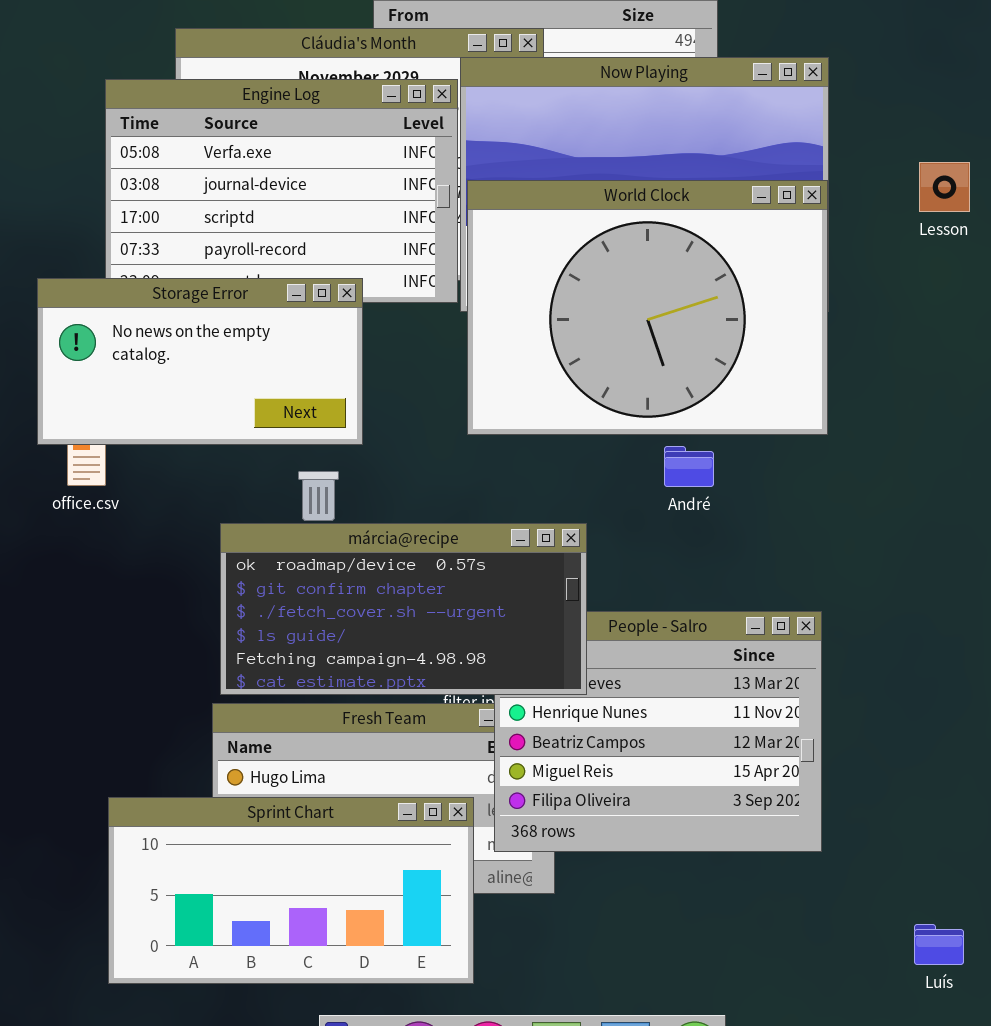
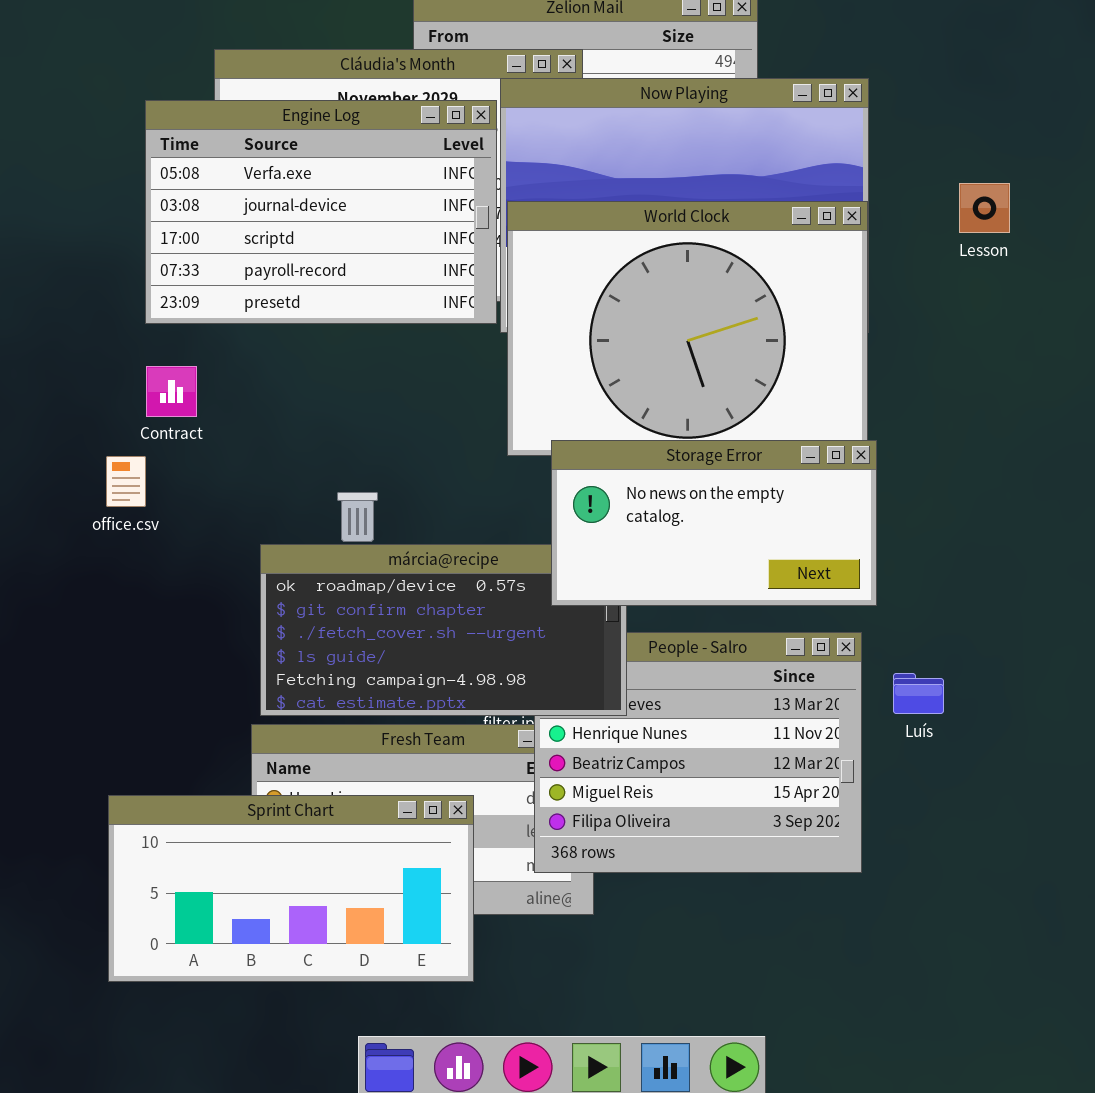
Storage Error: [37,278,363,445] -> [551,440,877,606], moved
Sprint Chart: [108,797,474,984] -> [108,795,474,982], moved
Luís: [914,924,964,965] -> [893,673,944,714], moved

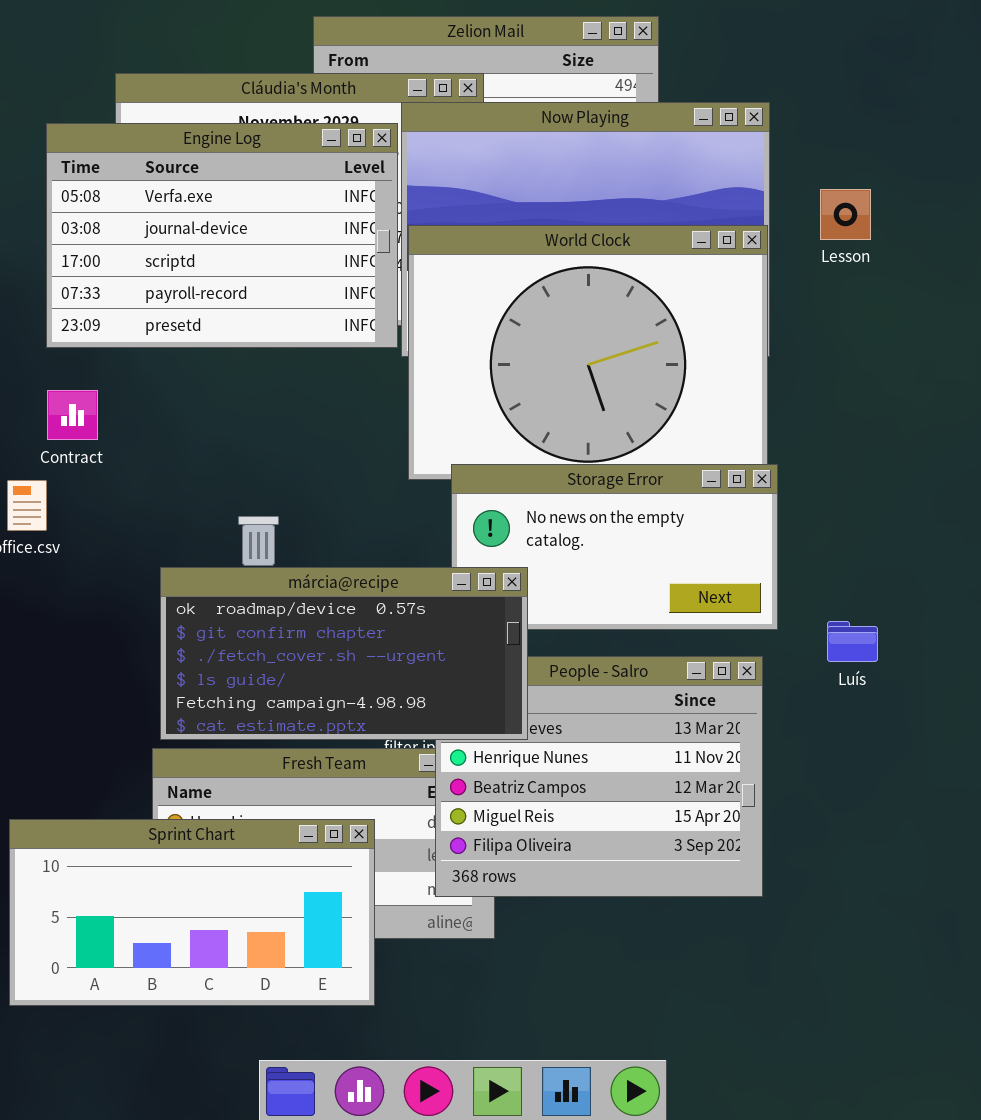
Lesson: [959,183,1010,233] -> [820,189,871,240], moved
márcia@recipe: [260,544,627,716] -> [160,567,528,740], raised
Luís: [893,673,944,714] -> [827,621,878,662], moved

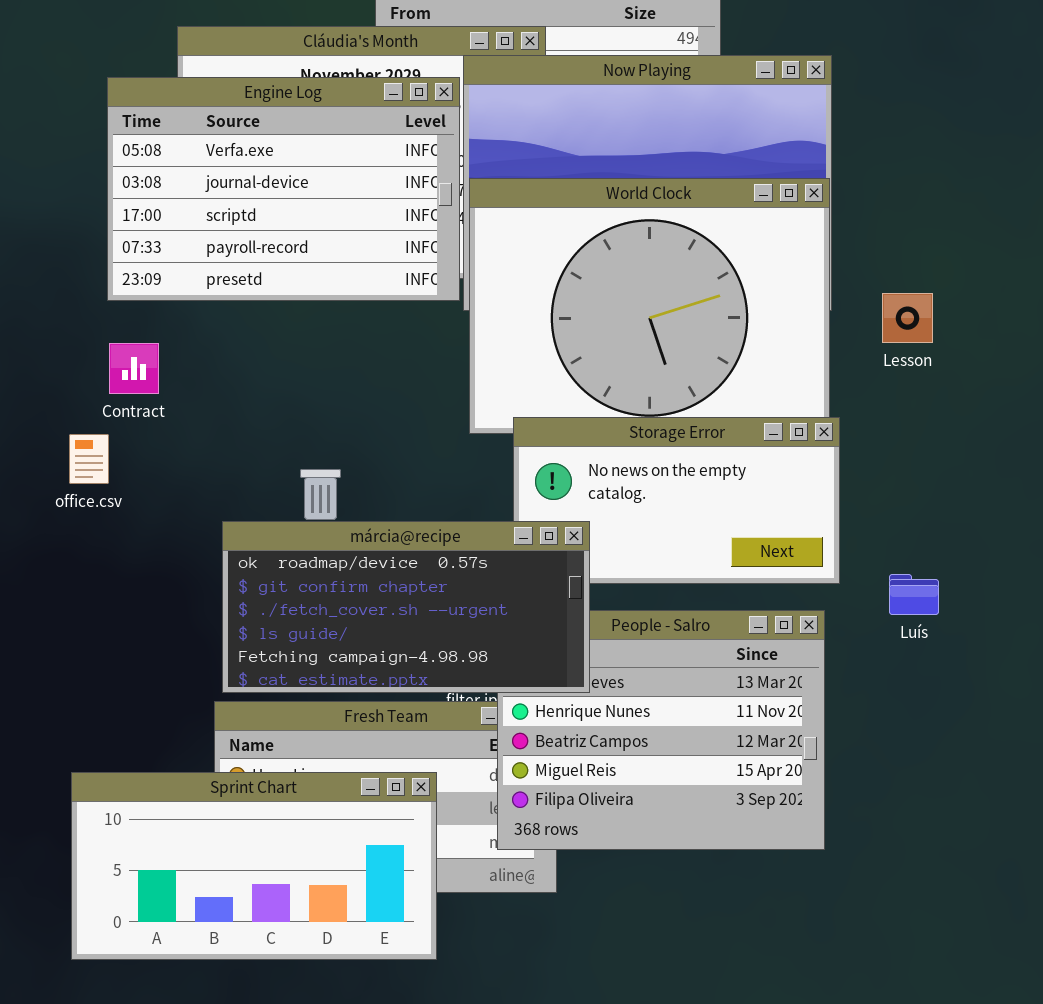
Lesson: [820,189,871,240] -> [882,293,933,343], moved

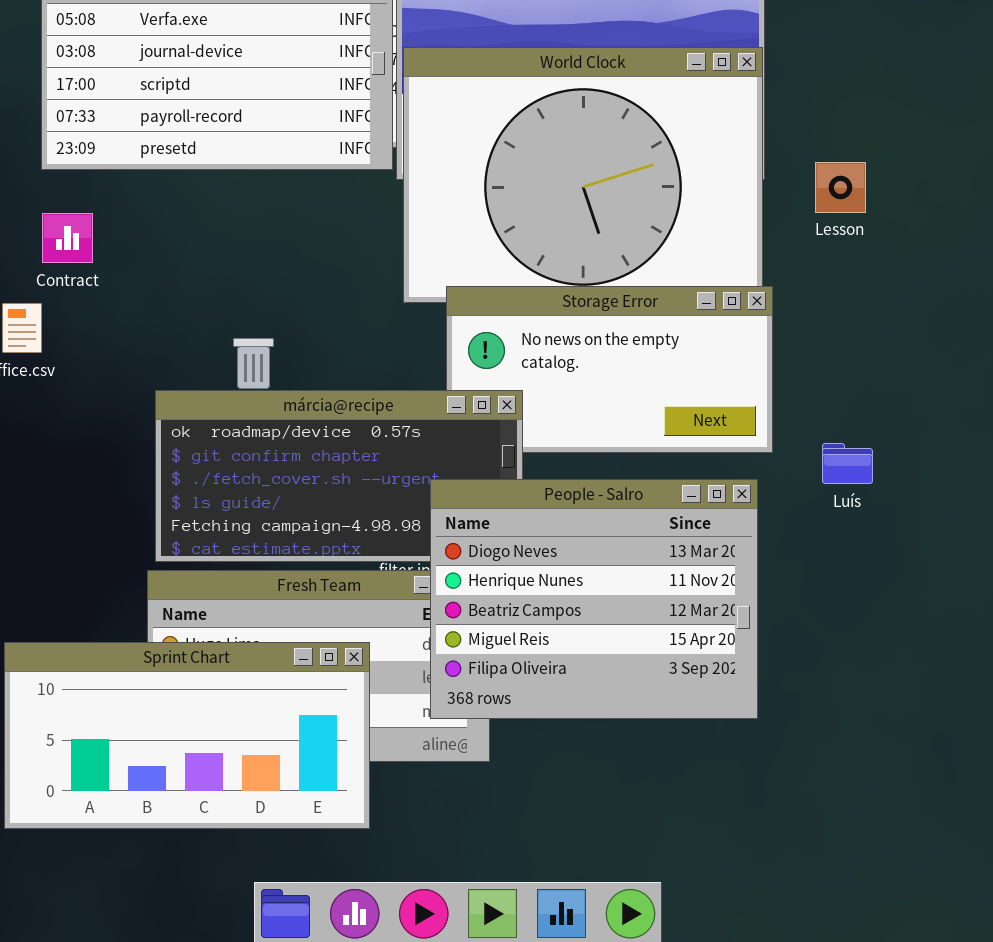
People - Salro: [497,610,825,850] -> [430,479,758,719], raised

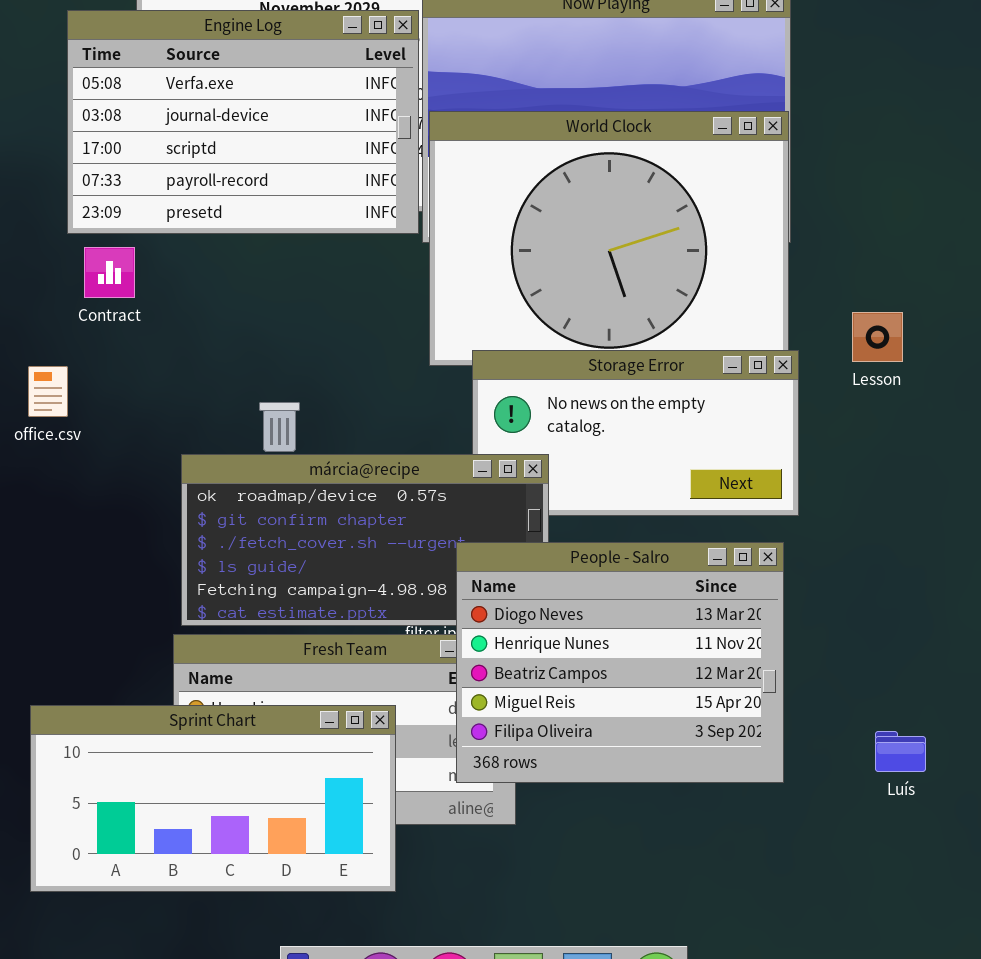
Lesson: [815,162,866,213] -> [852,312,903,362], moved
Contract: [42,213,93,263] -> [84,247,135,298], moved
Luís: [822,443,873,484] -> [875,731,926,772], moved

